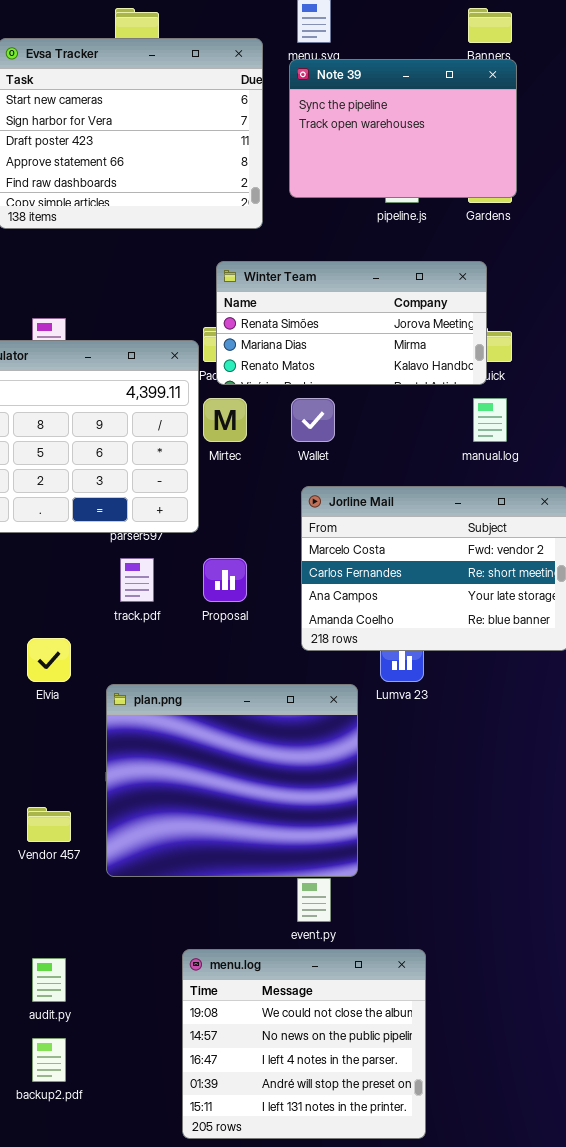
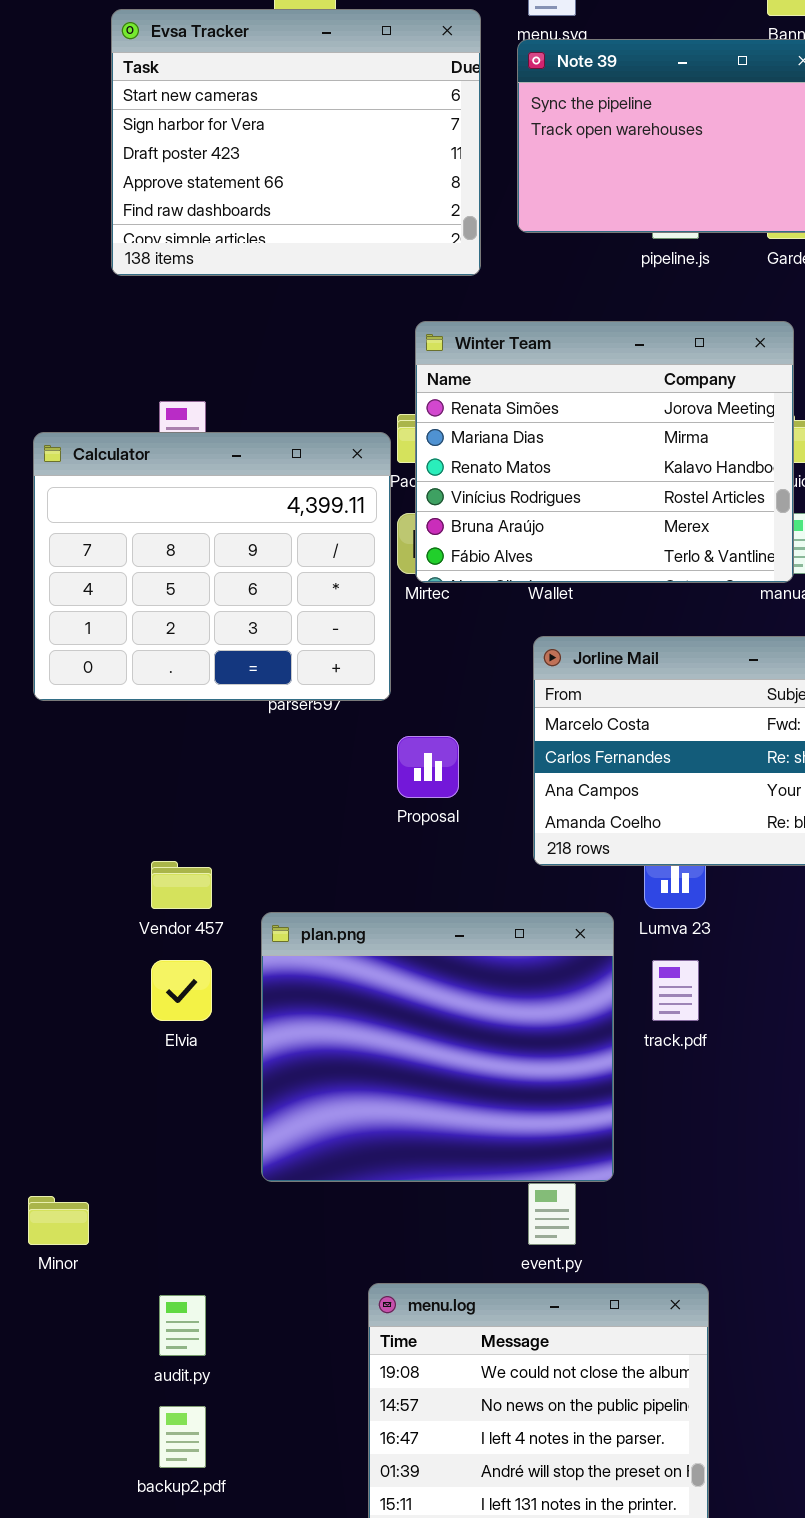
Winter Team: [216,261,487,385] -> [415,321,794,583], resized
track.pdf: [120,558,154,602] -> [652,960,699,1021], moved
Elvia: [27,638,71,682] -> [151,960,212,1021], moved
Vendor 457: [27,807,71,842] -> [151,861,212,909], moved

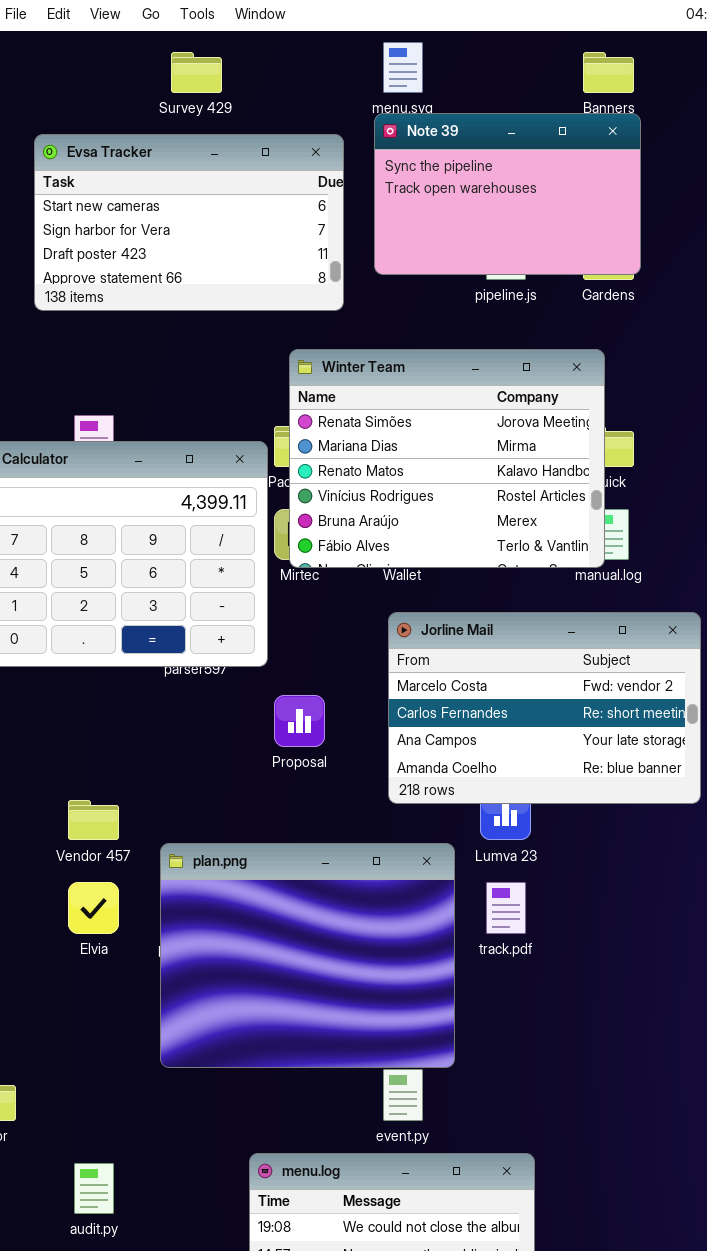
Evsa Tracker: [111,9,481,276] -> [34,134,344,311], resized

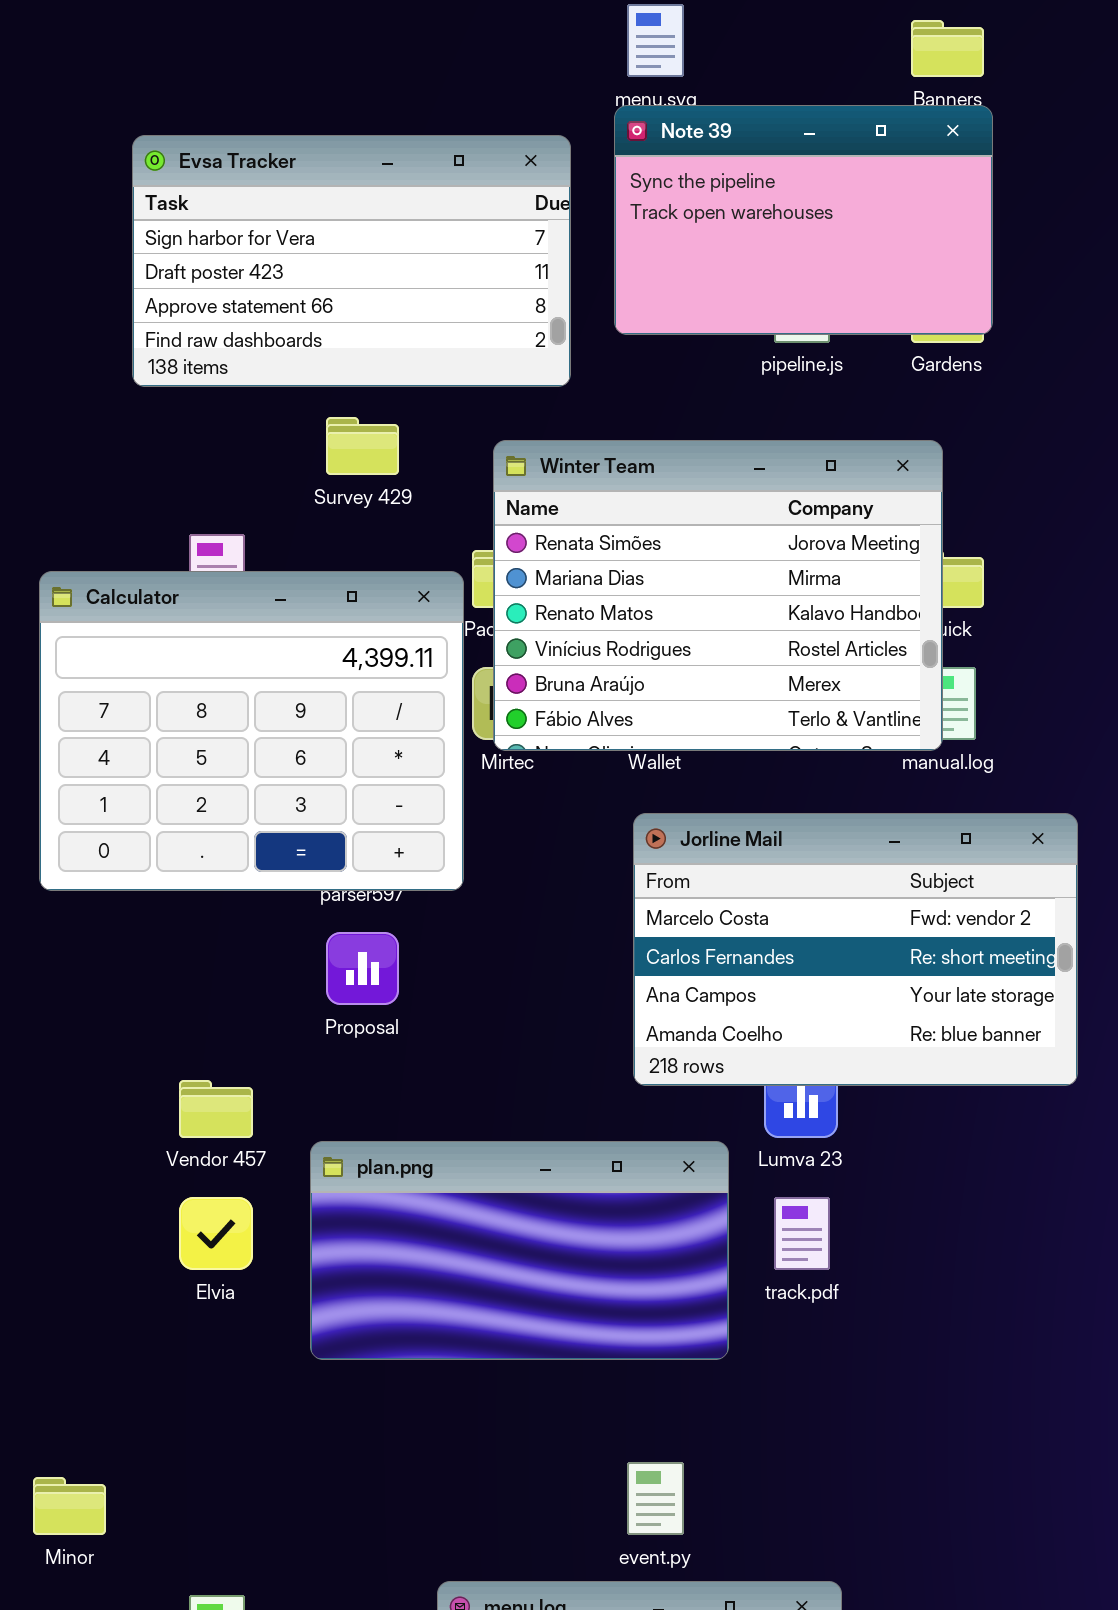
Survey 429: [171,52,222,93] -> [326,417,399,475], moved
Evsa Tracker: [34,134,344,311] -> [132,135,571,387], scrolled down 1 row
Proposal: [274,695,325,747] -> [326,932,399,1005], moved
plan.png: [160,843,455,1068] -> [310,1141,729,1360], resized

